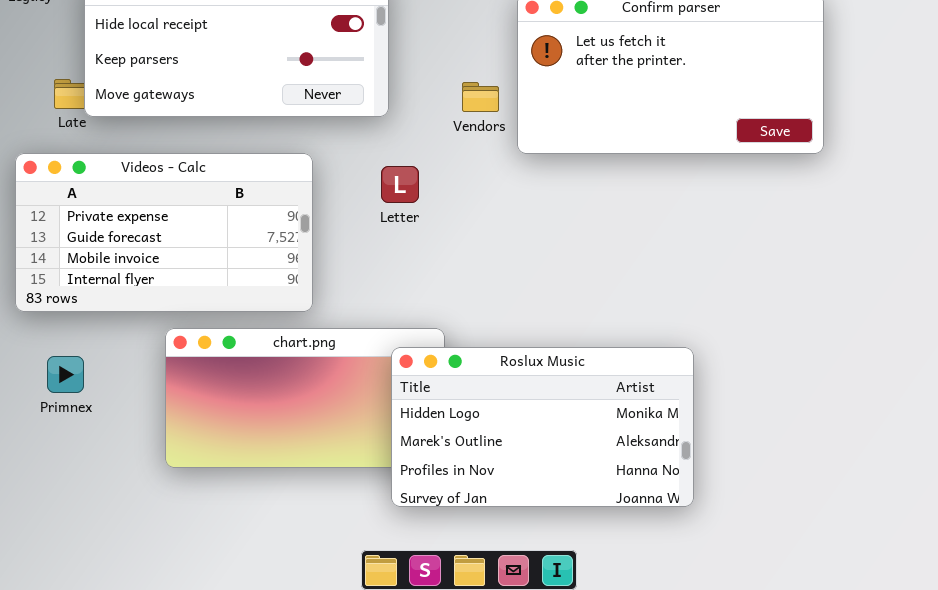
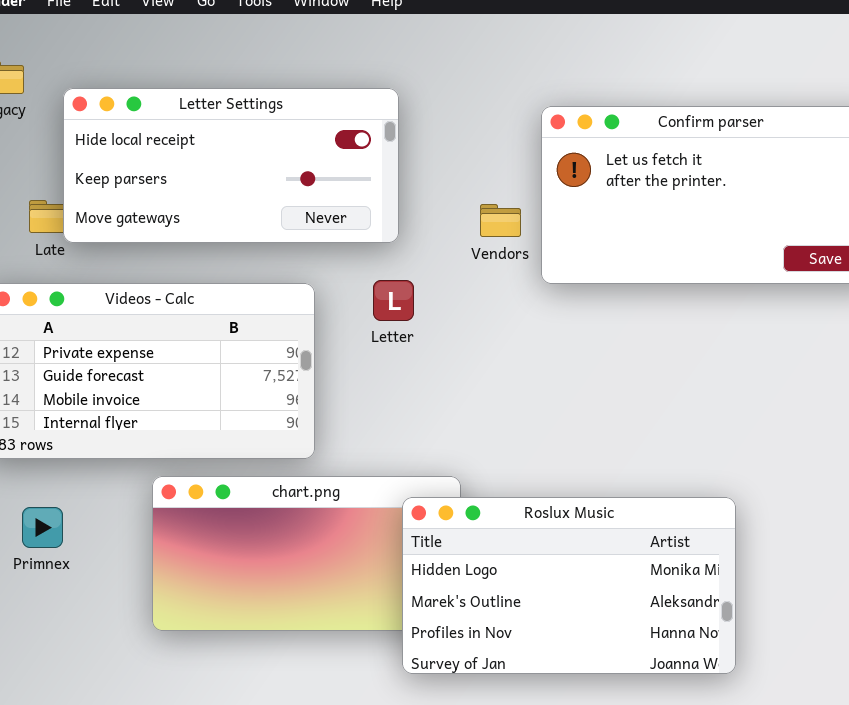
Letter: [381,166,419,203] -> [373,280,414,321], moved

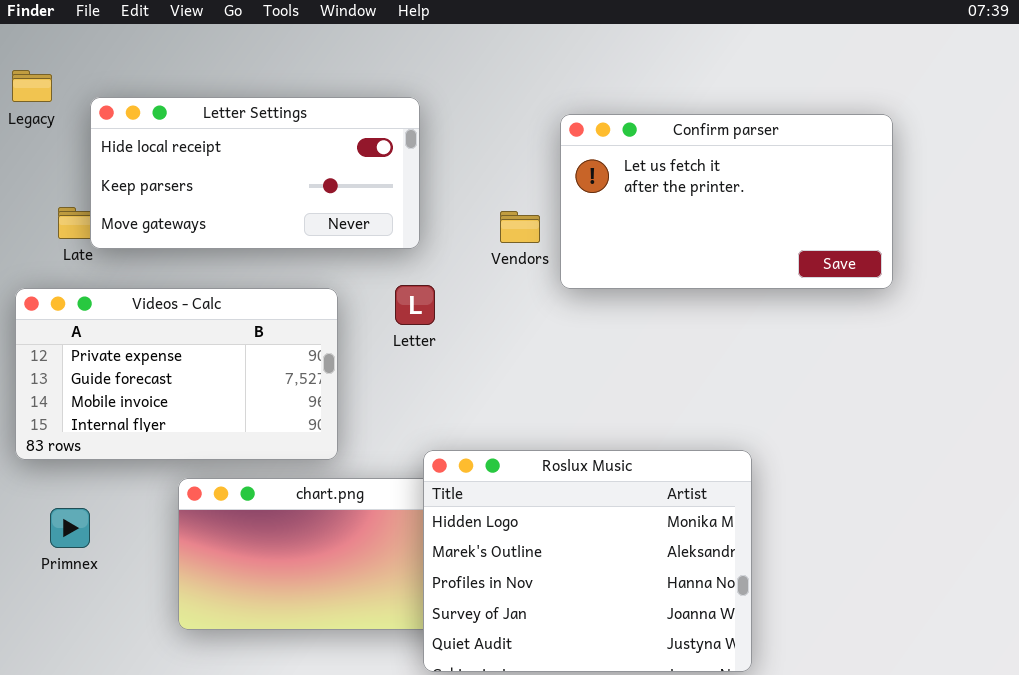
Roslux Music: [402,497,736,674] -> [423,450,752,672], resized

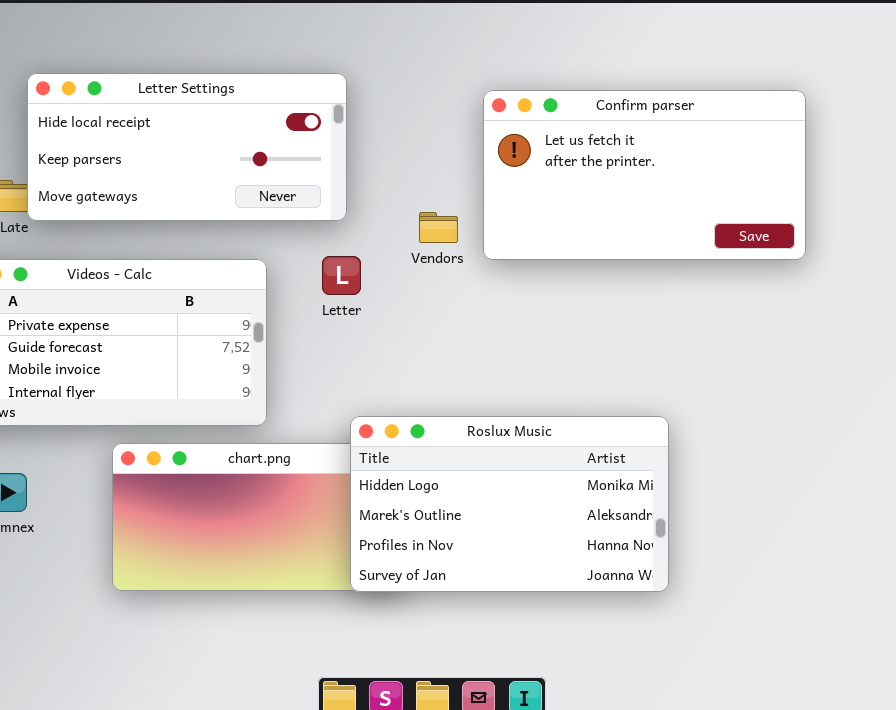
Vendors: [500,211,540,243] -> [419,212,458,243], moved
Roslux Music: [423,450,752,672] -> [350,416,669,592], resized

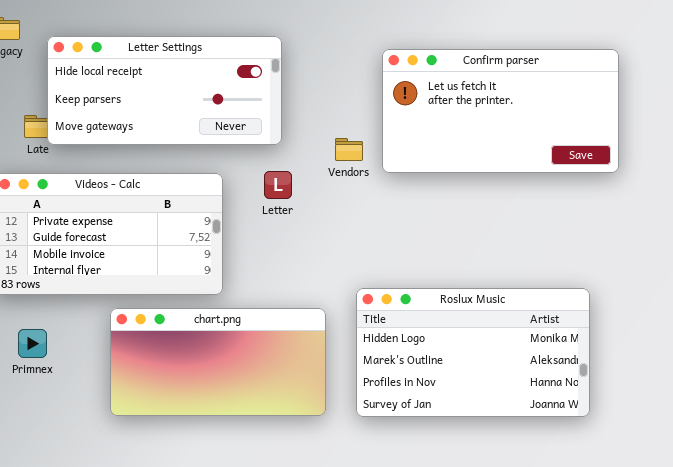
Roslux Music: [350,416,669,592] -> [356,288,590,417], moved

